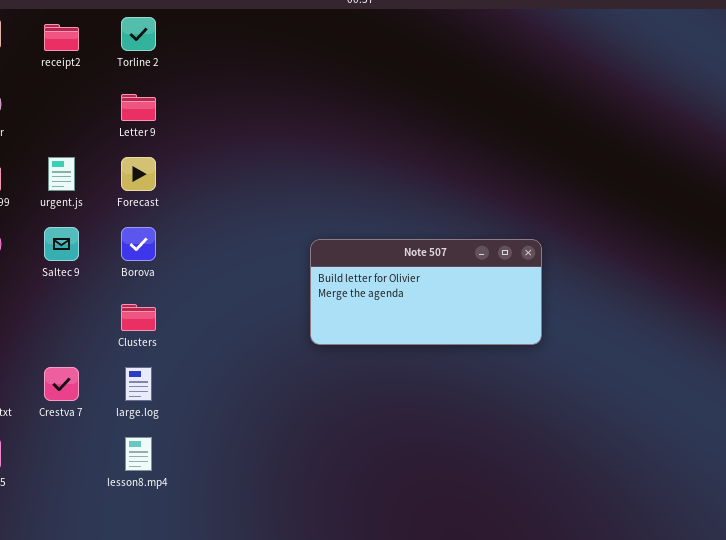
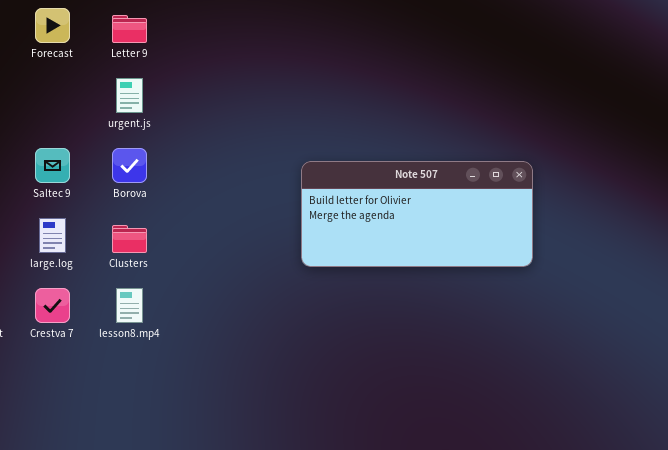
urgent.js: [48,157,75,191] -> [116,78,143,113], moved
Forecast: [121,157,156,191] -> [35,8,70,43], moved
large.log: [125,367,152,401] -> [39,218,66,253], moved
lesson8.mp4: [125,437,152,471] -> [116,288,143,323], moved

